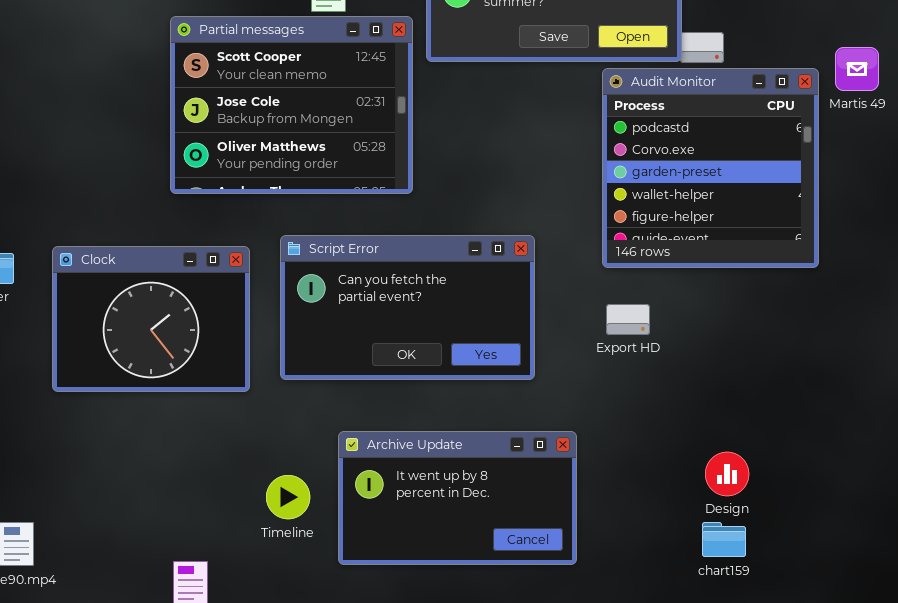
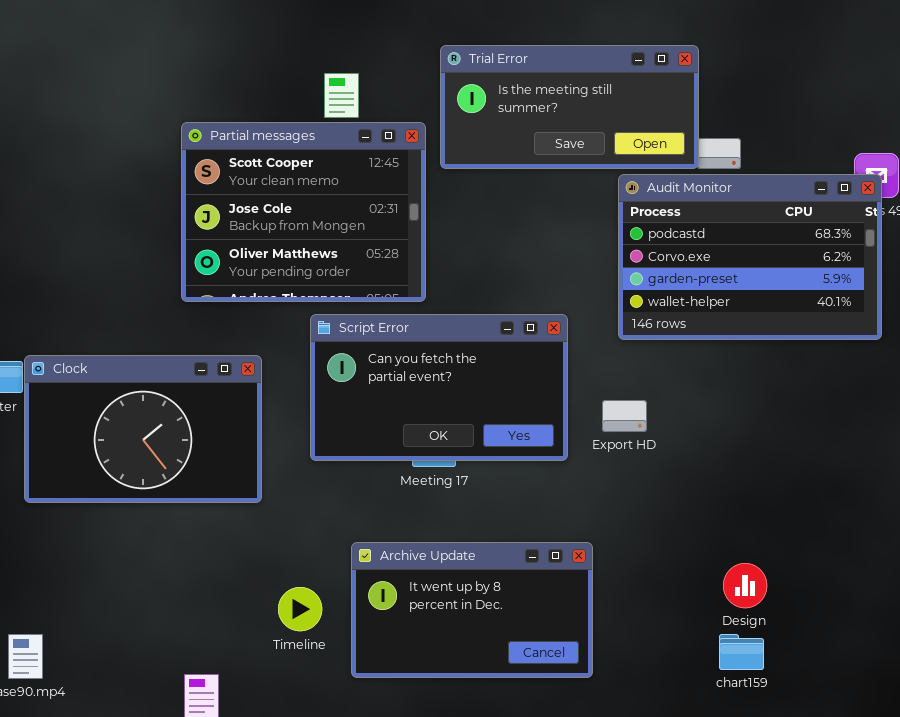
Audit Monitor: [602,68,819,268] -> [618,174,882,340], resized
Script Error: [280,235,535,380] -> [310,314,568,461], moved
Clock: [52,246,250,392] -> [24,355,262,503], resized
Export HD: [606,304,650,335] -> [602,400,647,432], moved

